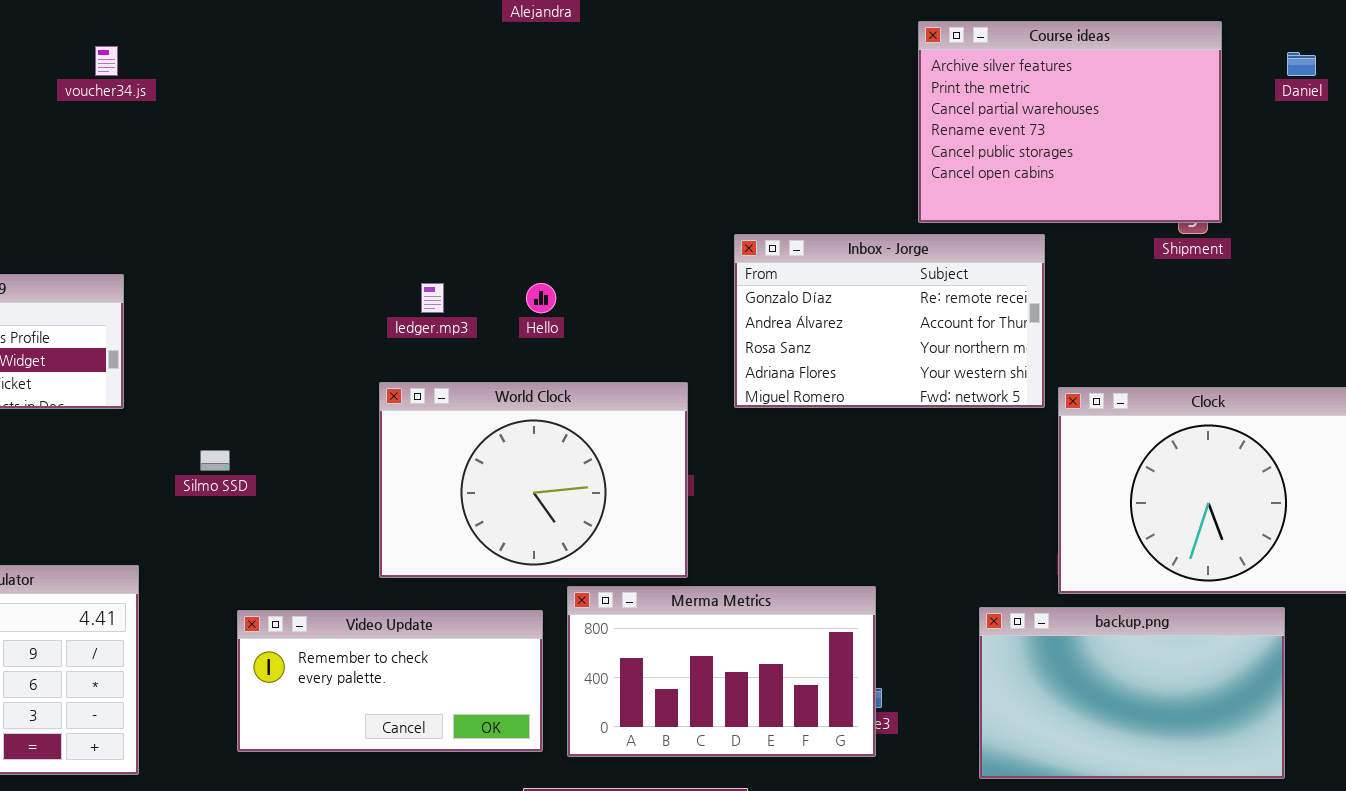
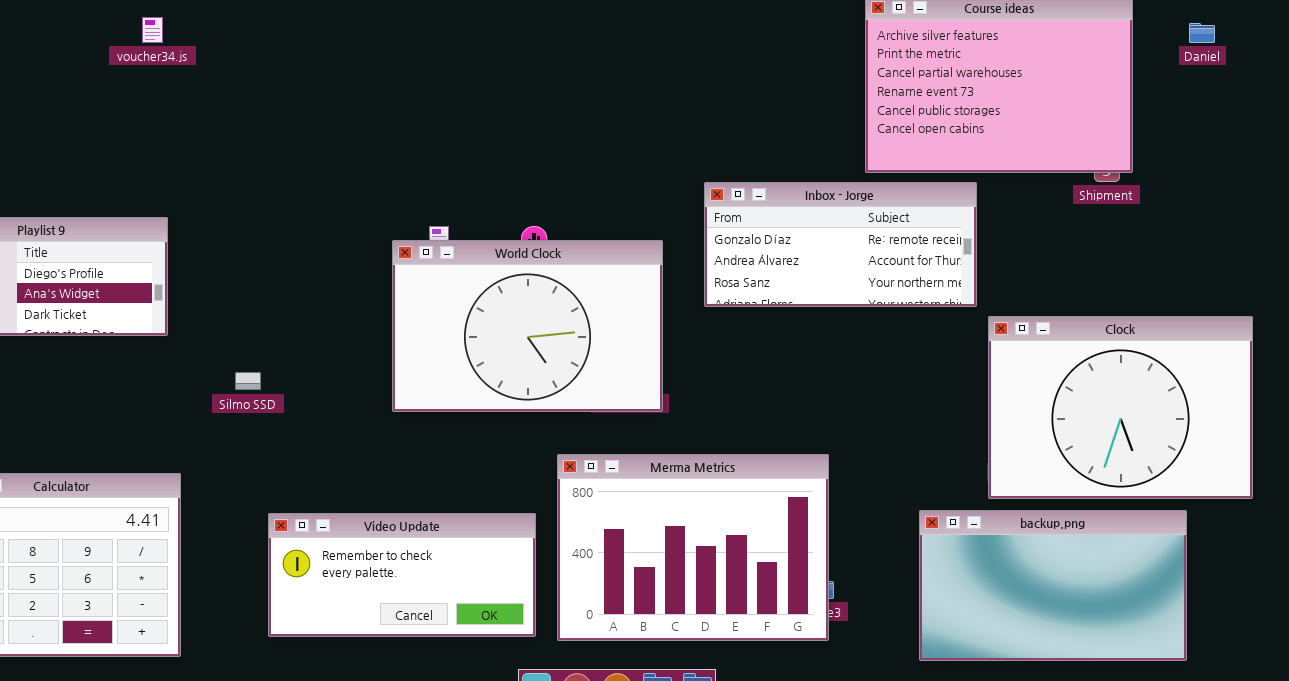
Inbox - Jorge: [734,234,1045,408] -> [704,182,977,307], resized
World Clock: [379,382,688,578] -> [392,240,663,412], moved
Merma Metrics: [567,586,876,757] -> [557,454,829,641], resized

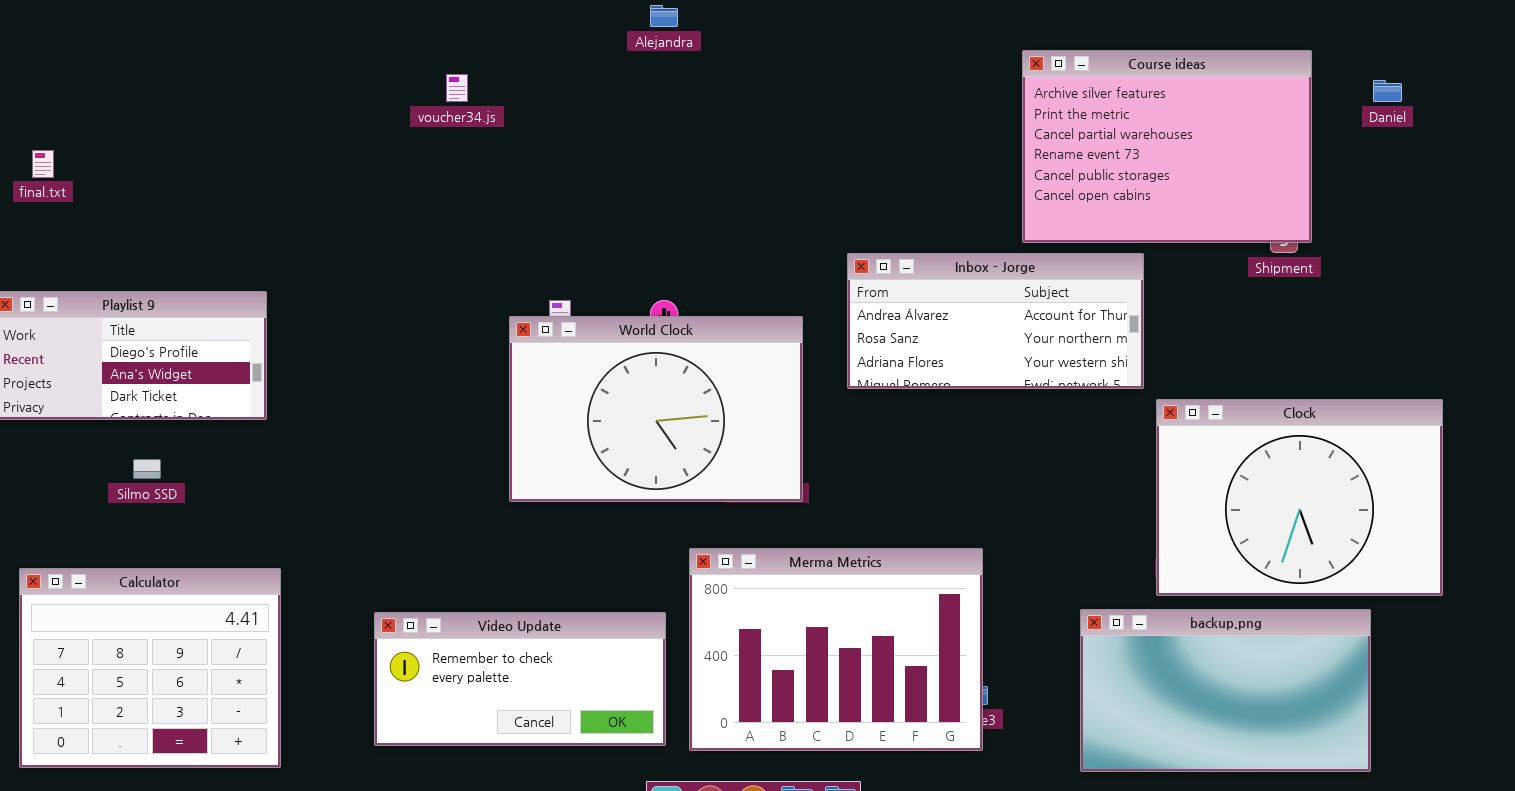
voucher34.js: [142,17,163,43] -> [446,74,468,102], moved
Inbox - Jorge: [704,182,977,307] -> [847,253,1144,389], scrolled down 1 row
Silmo SSD: [235,372,261,390] -> [133,459,161,479], moved

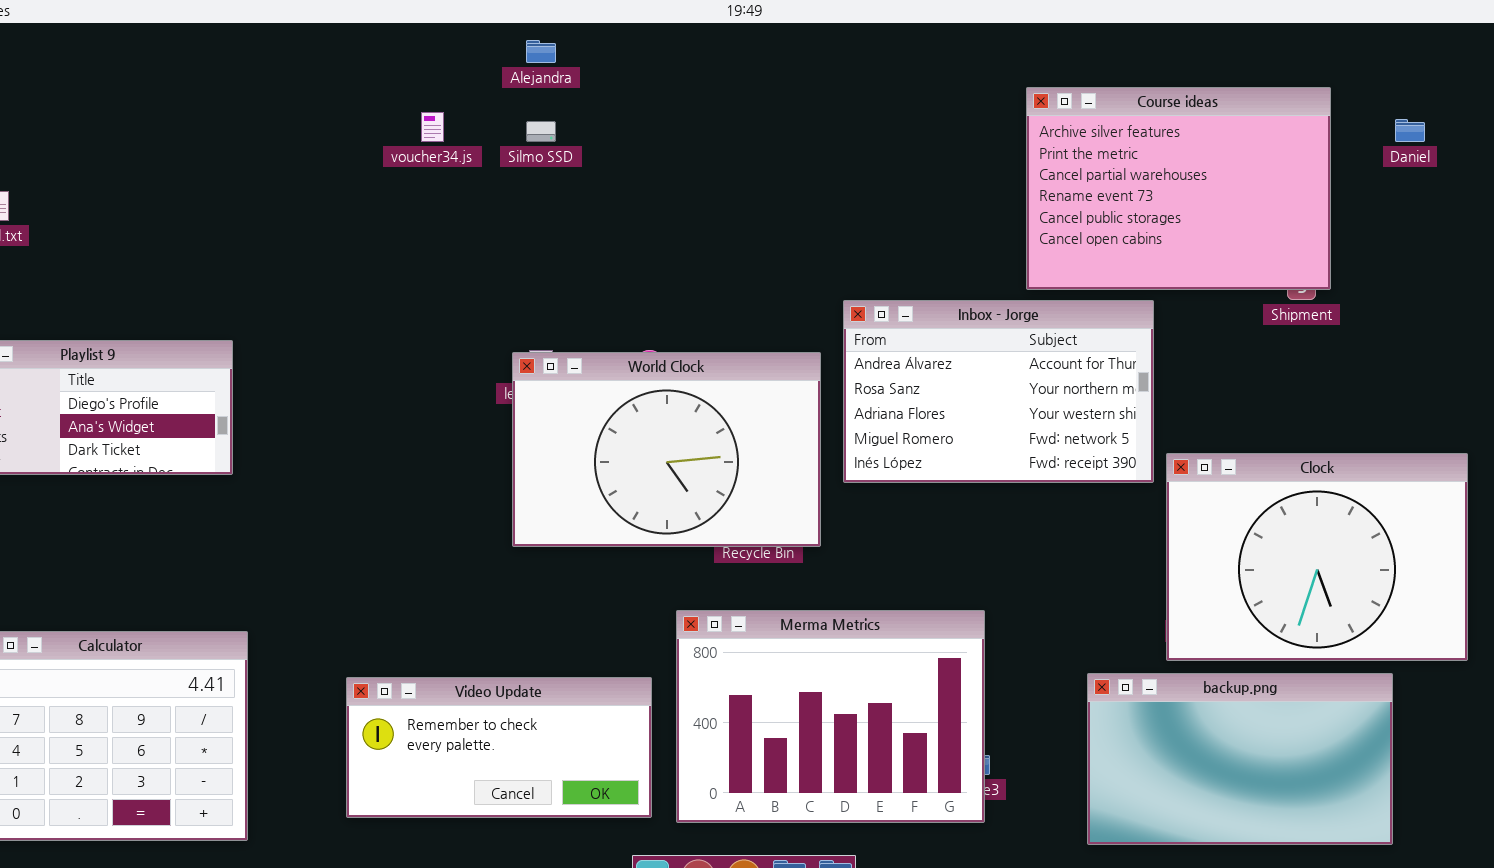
Alejandra: [650,5,678,27] -> [526,40,556,63], moved
Inbox - Jorge: [847,253,1144,389] -> [843,300,1154,483], resized
World Clock: [509,316,803,502] -> [512,352,821,547], moved
Silmo SSD: [133,459,161,479] -> [526,121,556,142], moved

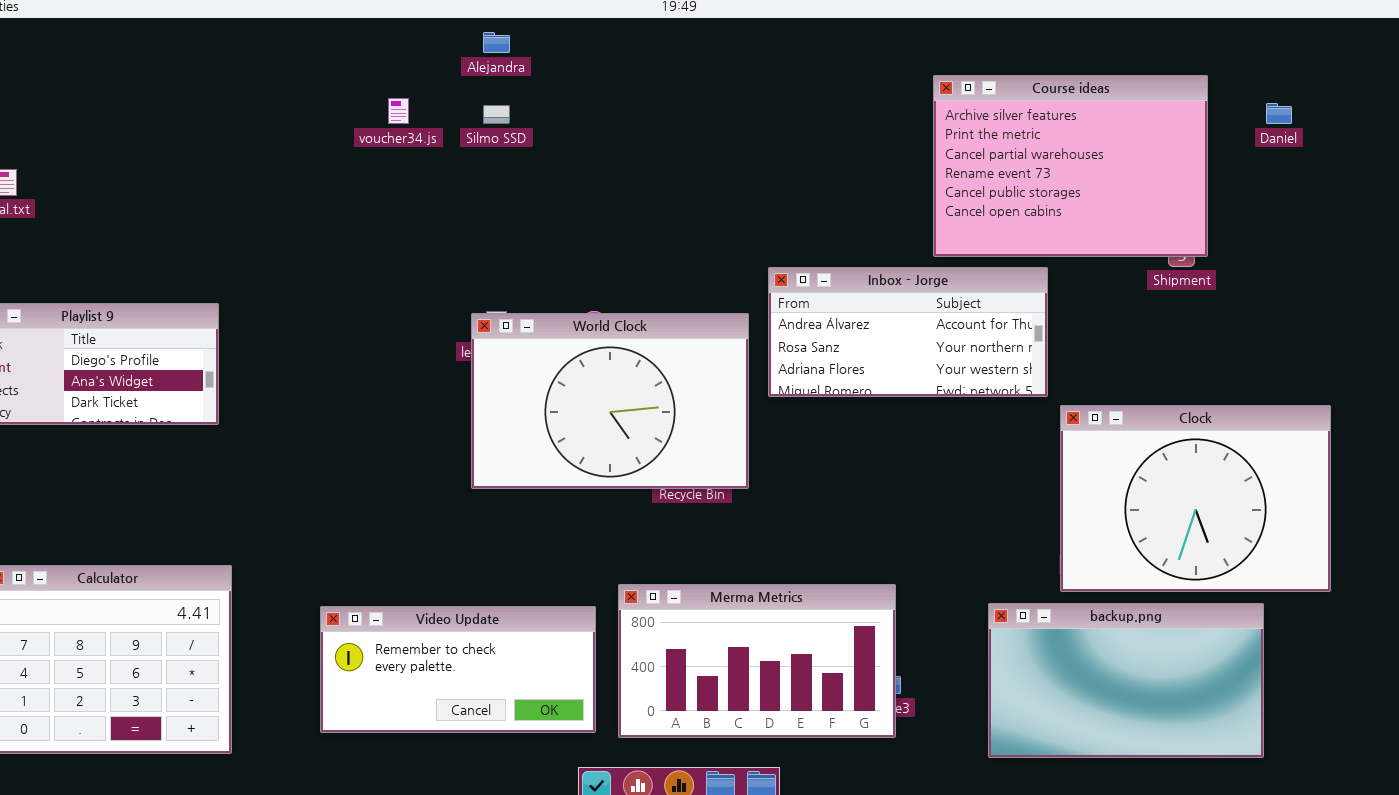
Inbox - Jorge: [843,300,1154,483] -> [768,267,1048,397], resized
Merma Metrics: [676,610,985,823] -> [618,584,896,738], resized

